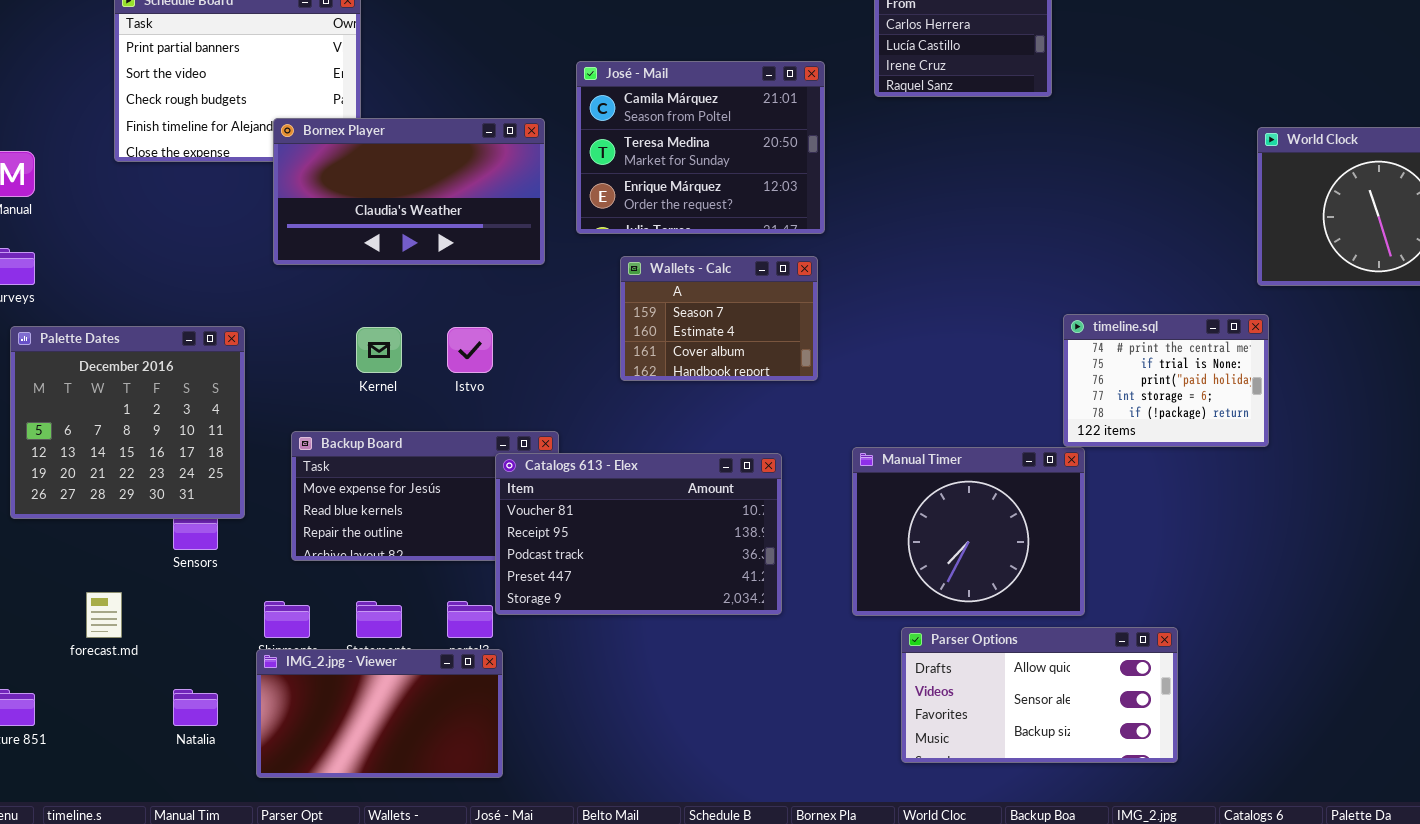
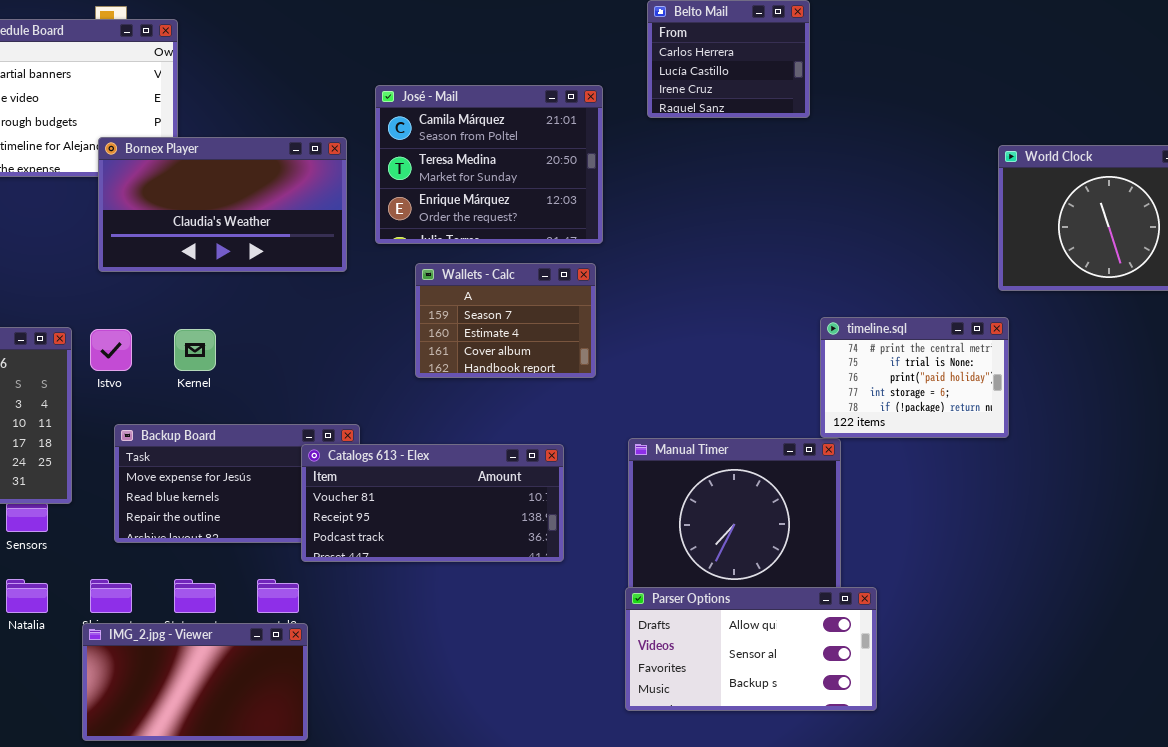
Istvo: [447,327,493,373] -> [90,329,132,371], moved
Catalogs 613 - Elex: [495,453,782,615] -> [301,444,564,562], resized
Parser Options: [901,627,1178,763] -> [625,587,877,711], moved
Natalia: [173,689,218,726] -> [6,579,48,613], moved

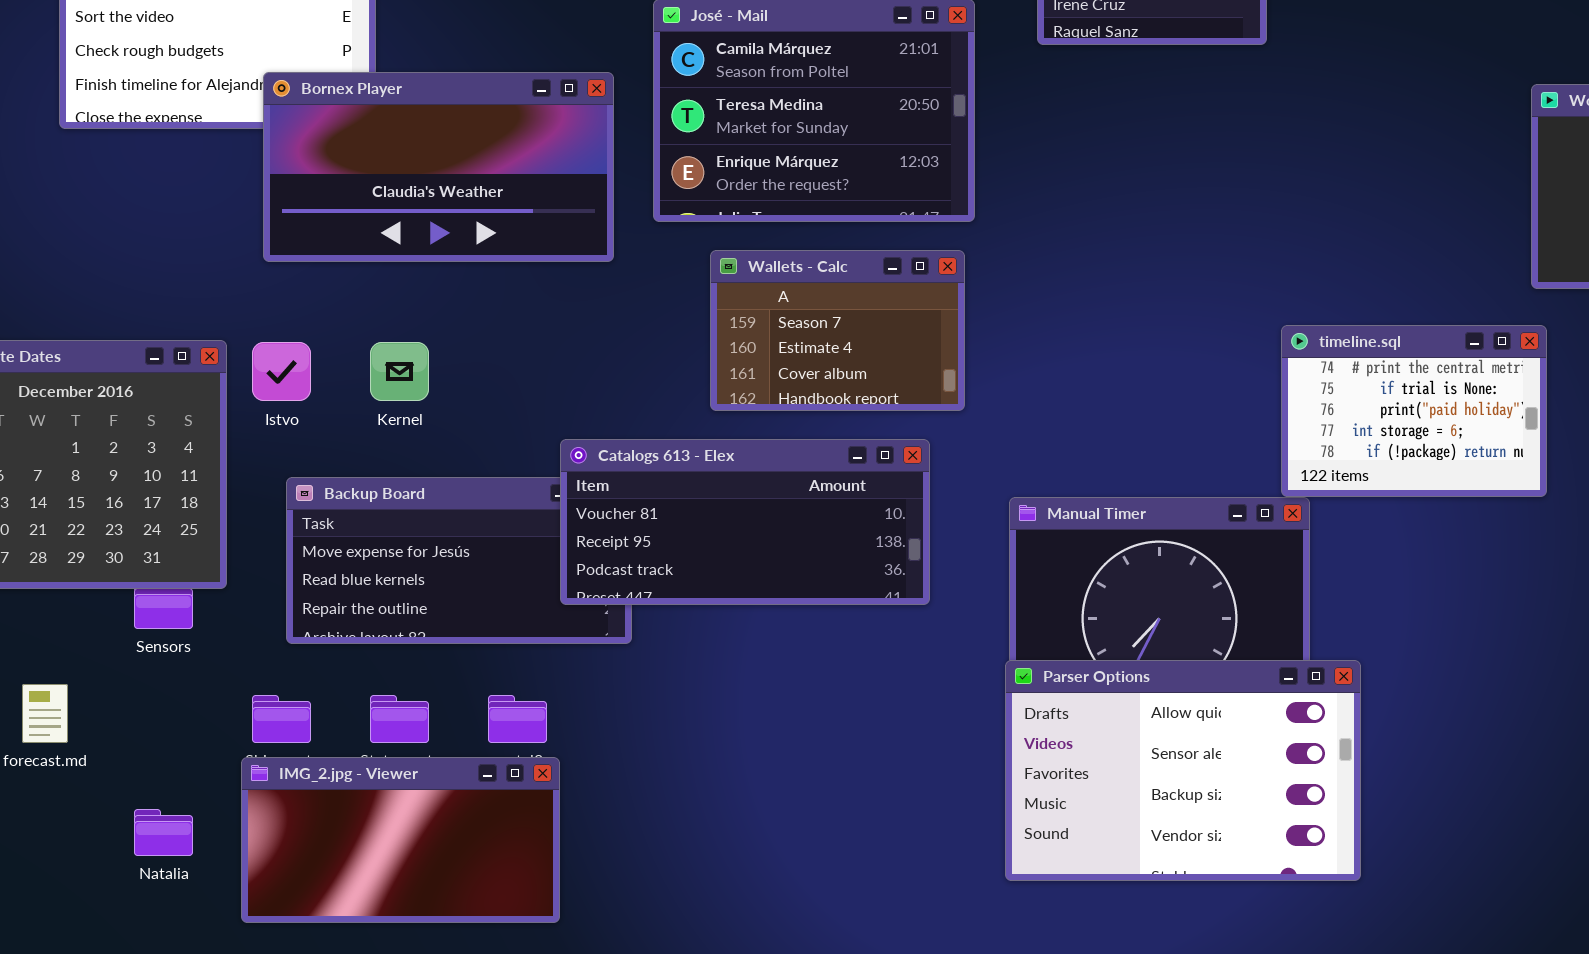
Catalogs 613 - Elex: [301,444,564,562] -> [560,439,930,605], moved
Natalia: [6,579,48,613] -> [134,809,193,856], moved
Parser Options: [625,587,877,711] -> [1005,660,1361,881], resized

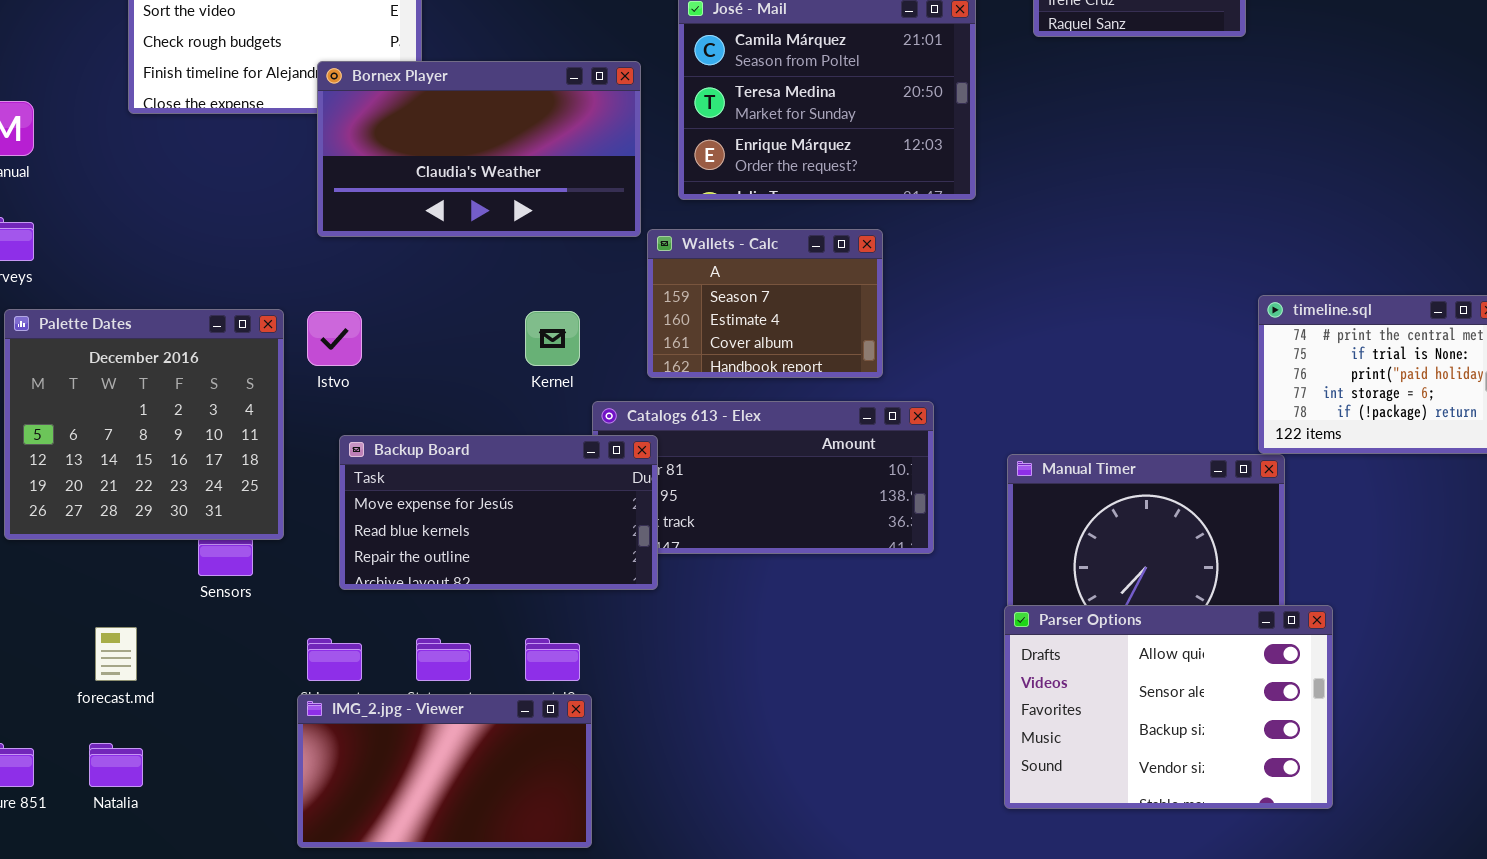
Wallets - Calc: [710,250,965,411] -> [647,229,883,378], moved
Kernel: [370,342,429,401] -> [525,311,580,366], moved
Backup Board: [286,477,632,644] -> [339,435,658,590], raised
Natalia: [134,809,193,856] -> [89,743,143,787], moved

